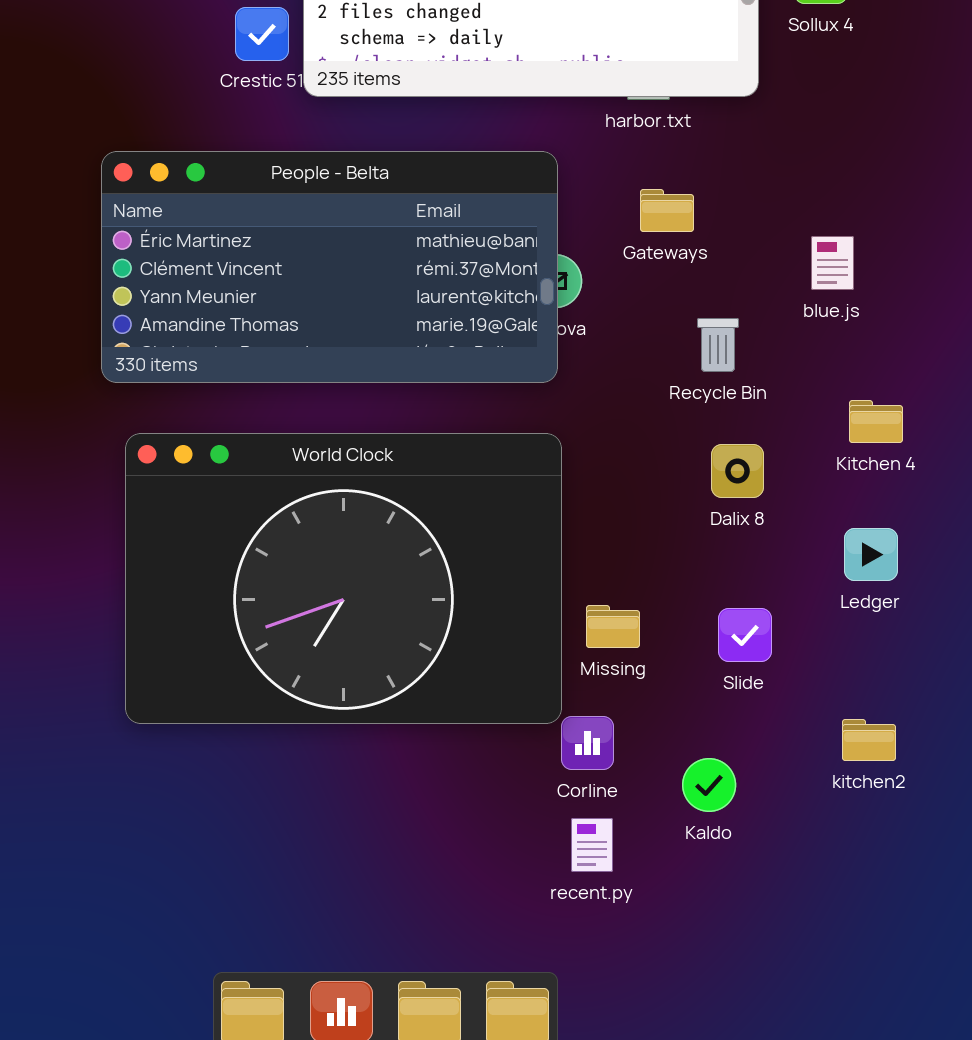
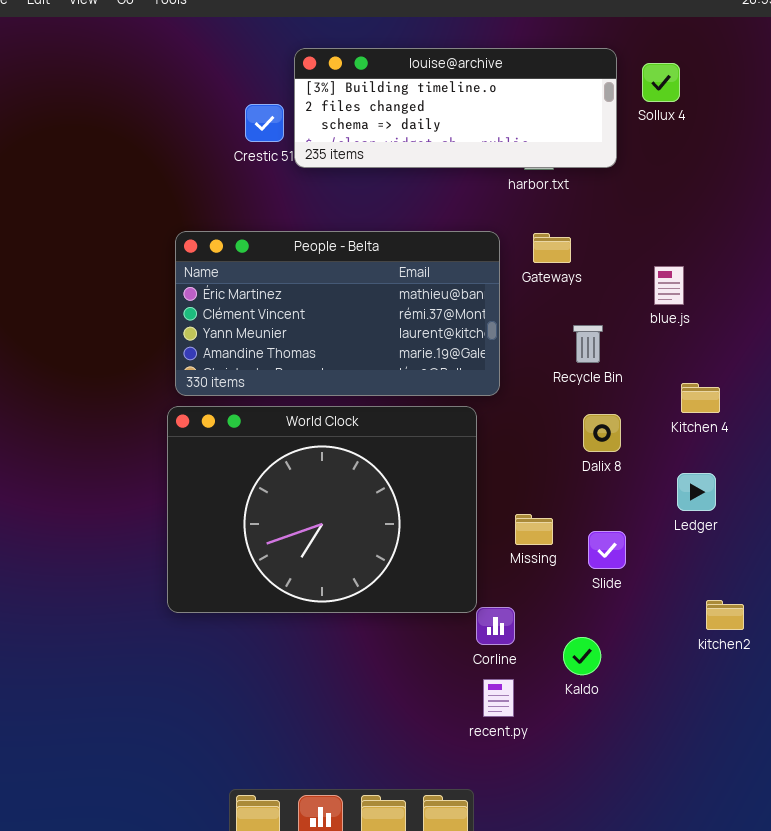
People - Belta: [101,151,558,383] -> [175,231,500,396], moved
Missing: [586,605,640,648] -> [515,514,553,545], moved
kitchen2: [842,719,896,761] -> [706,600,744,630], moved

